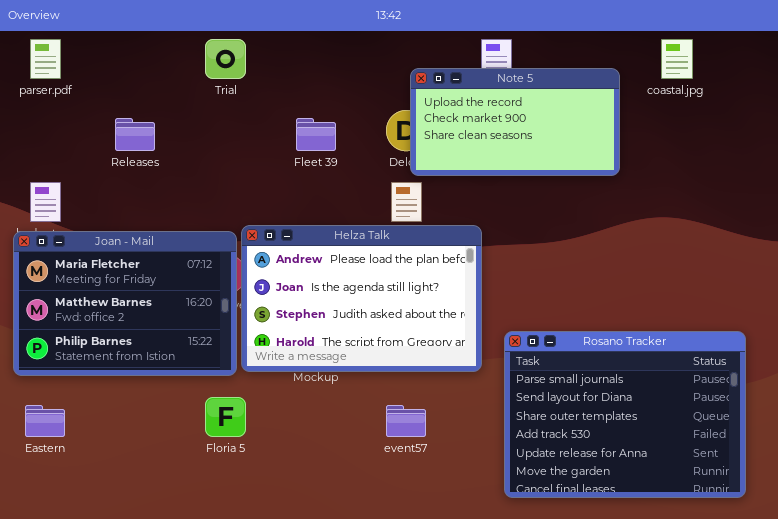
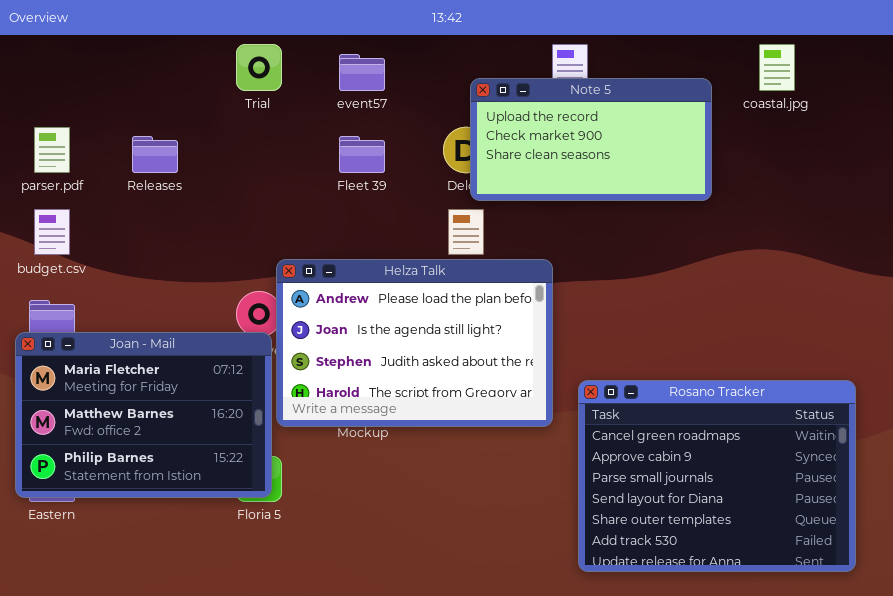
parser.pdf: [30,39,61,79] -> [34,127,70,173], moved
Joan - Mail: [13,231,237,376] -> [15,332,272,498], moved
Rosano Tracker: [504,331,746,498] -> [578,380,856,572], scrolled up 2 rows
event57: [386,405,426,437] -> [339,54,385,91], moved

